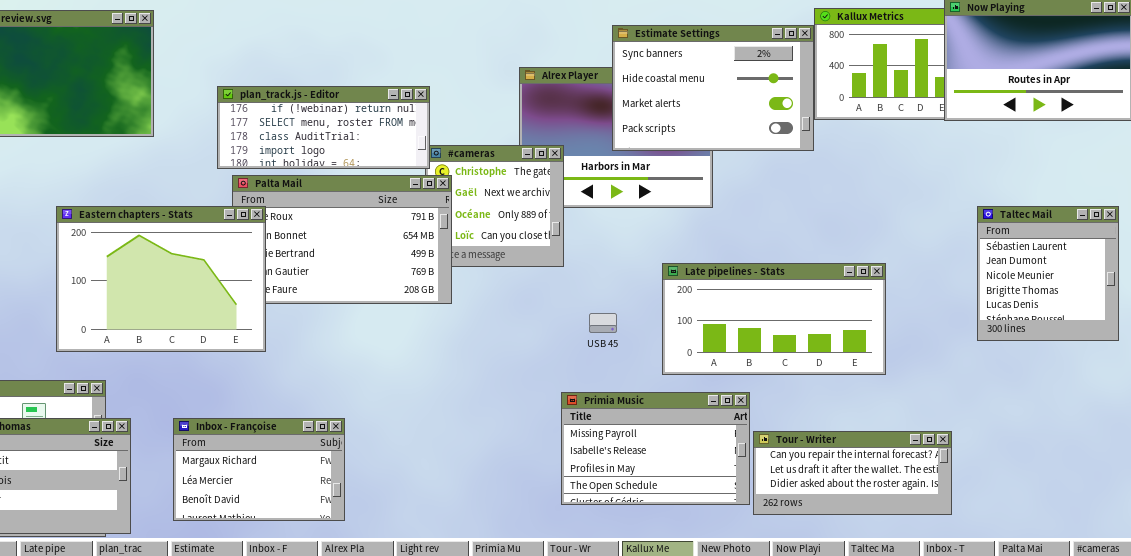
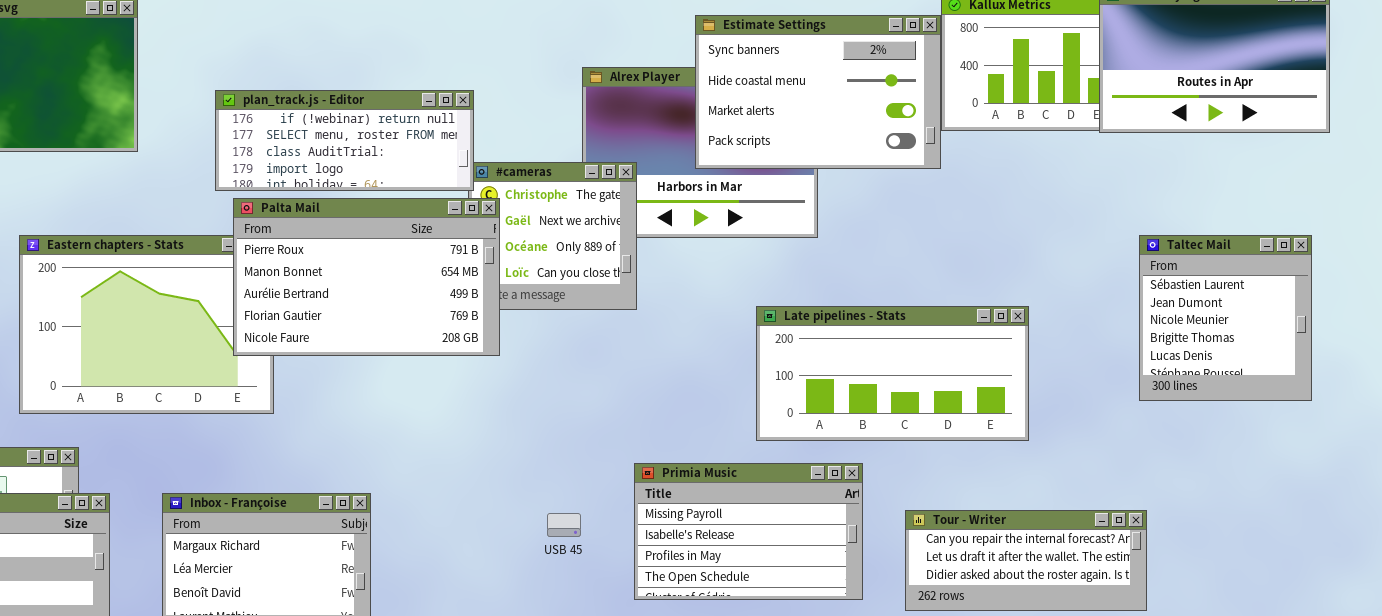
Palta Mail: [232,175,452,304] -> [233,198,500,356], raised
USB 45: [589,313,617,333] -> [547,513,581,537], moved
Tour - Writer: [753,431,952,515] -> [905,510,1147,611], moved

